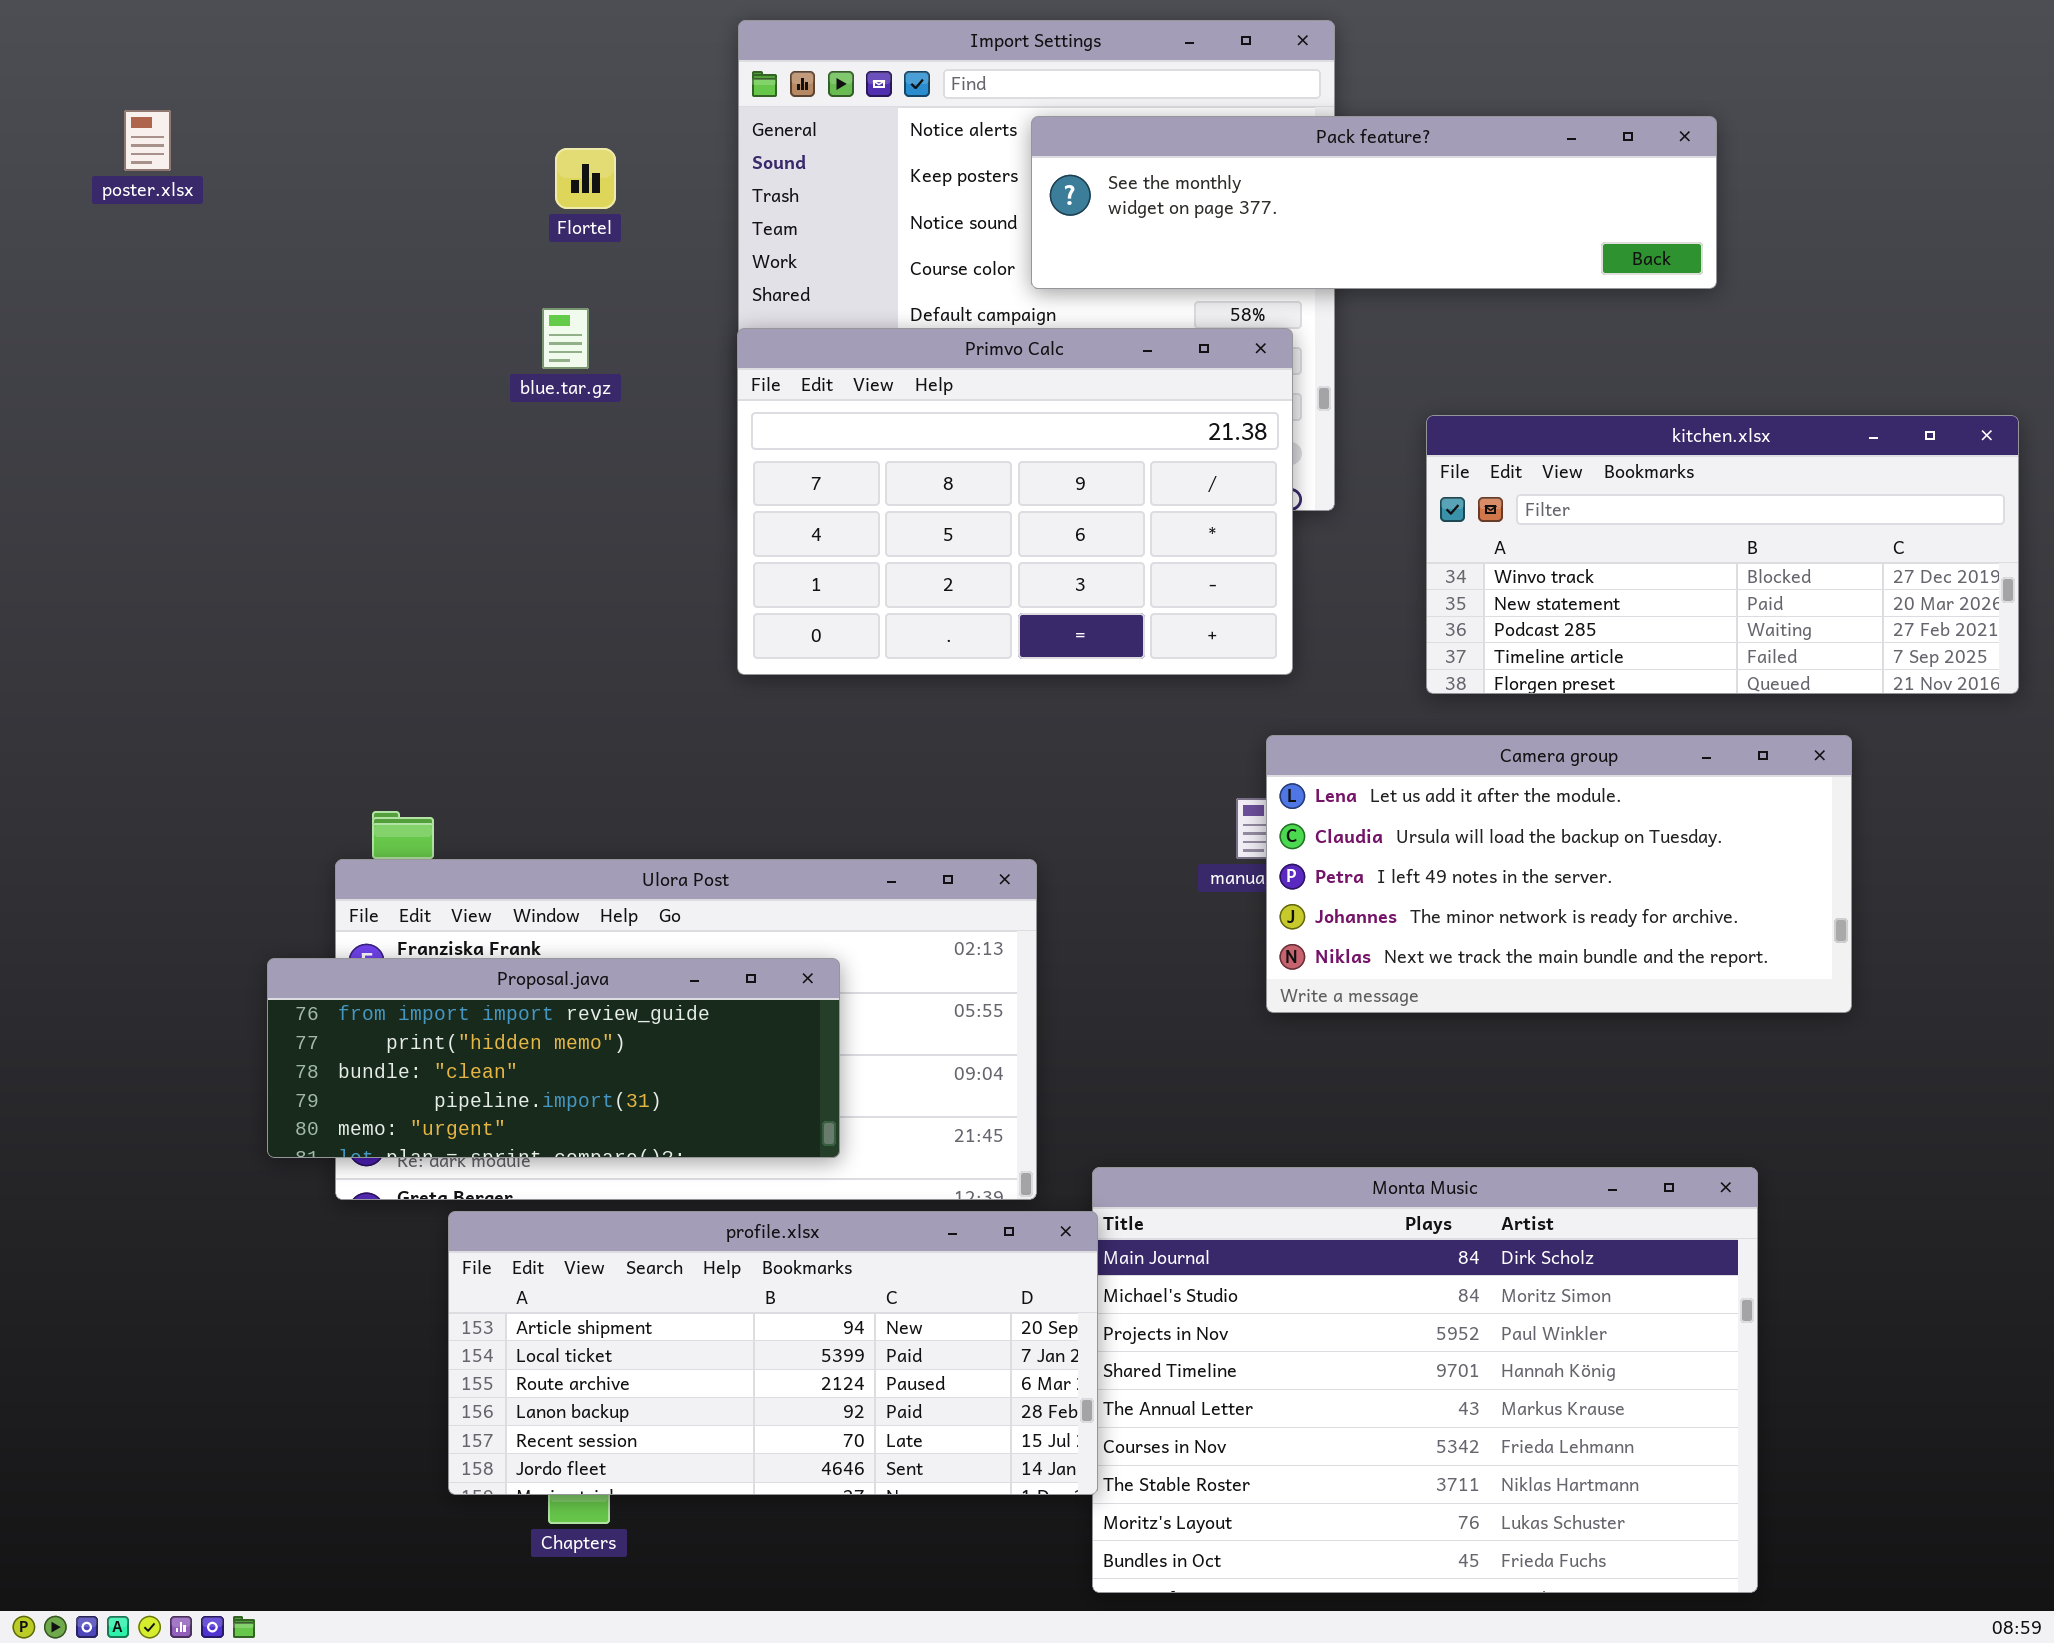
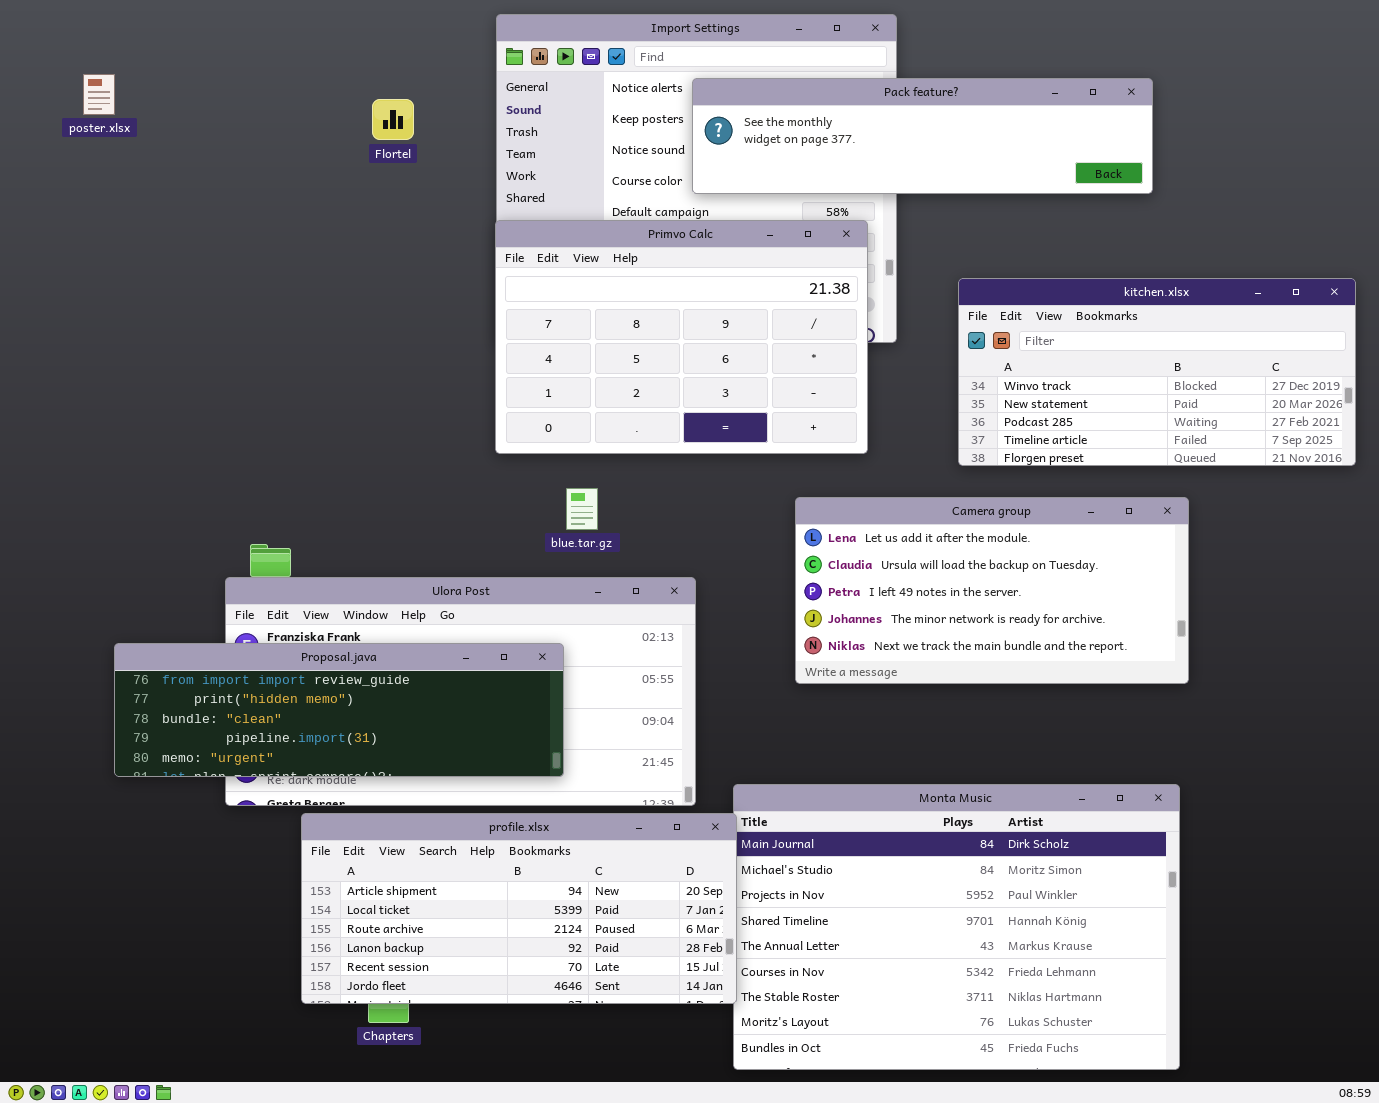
blue.tar.gz: [542,308,589,369] -> [566,488,598,530], moved
Camera group: [1266,735,1852,1013] -> [795,497,1189,684], moved
Proposal.java: [267,958,840,1158] -> [114,643,564,777], resized

